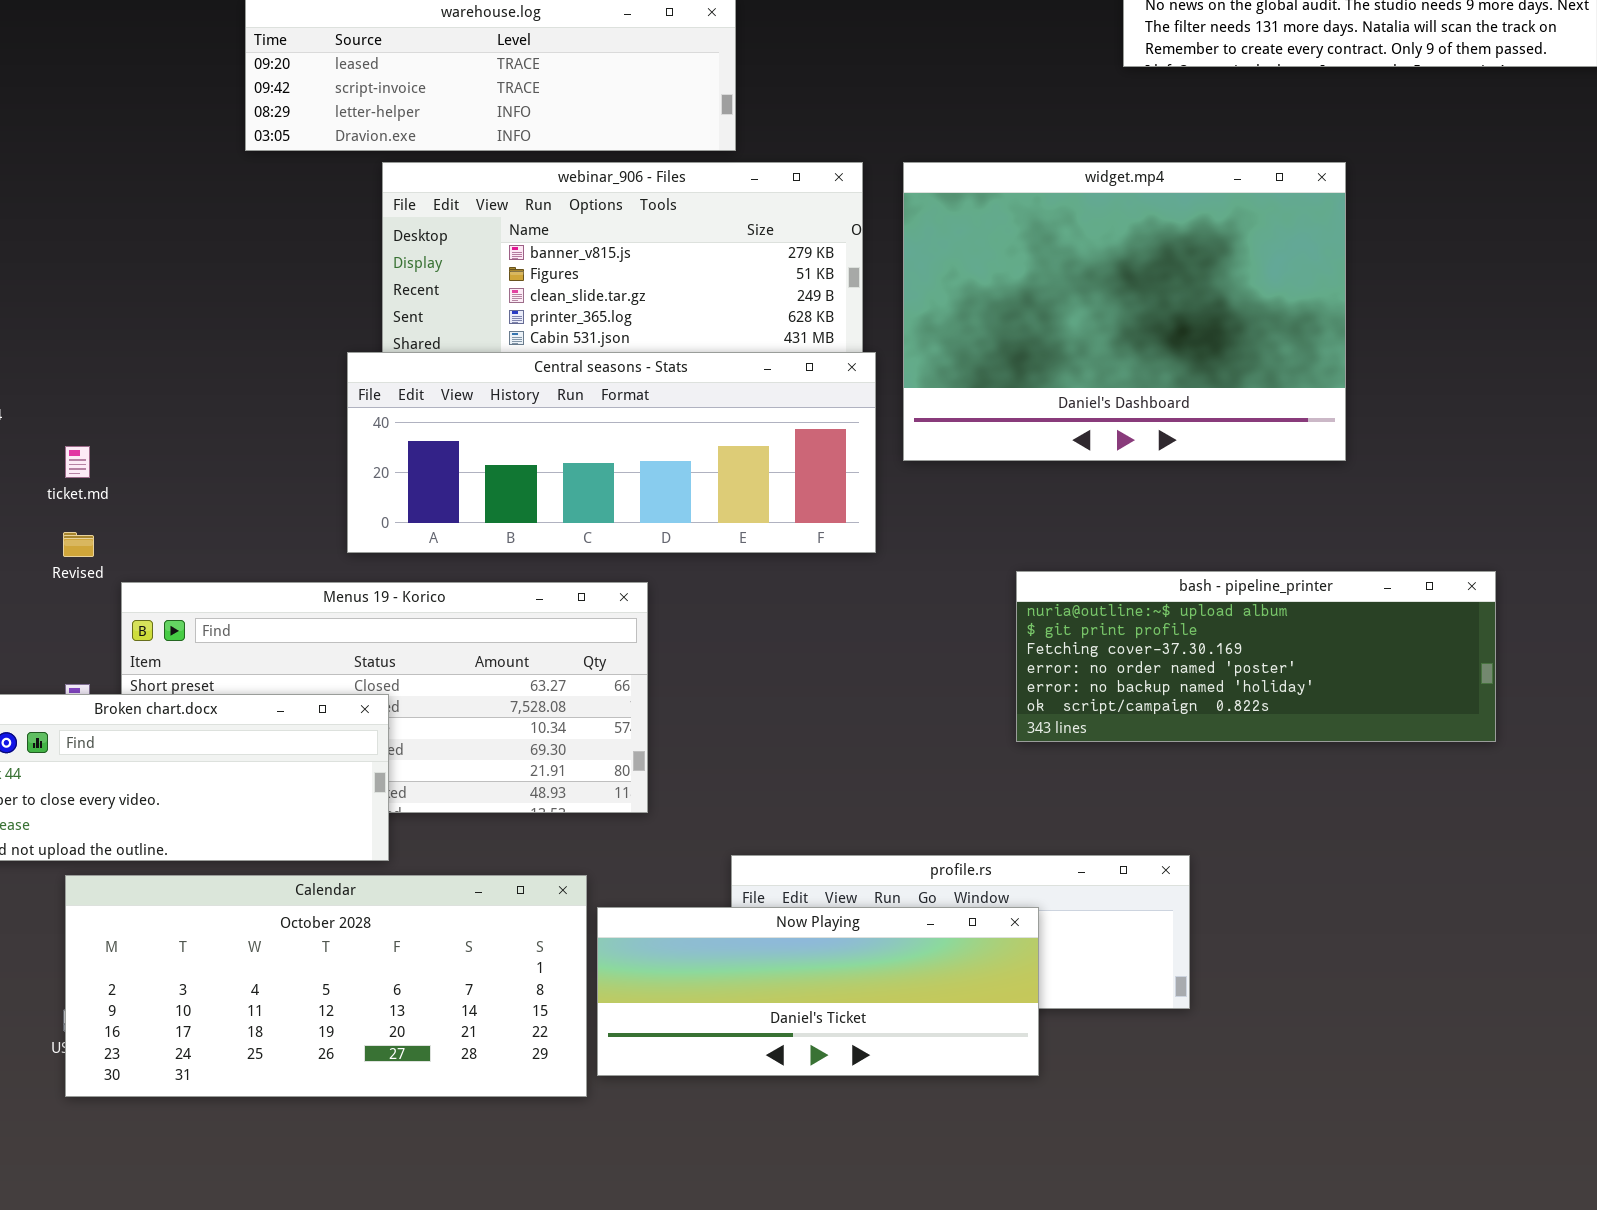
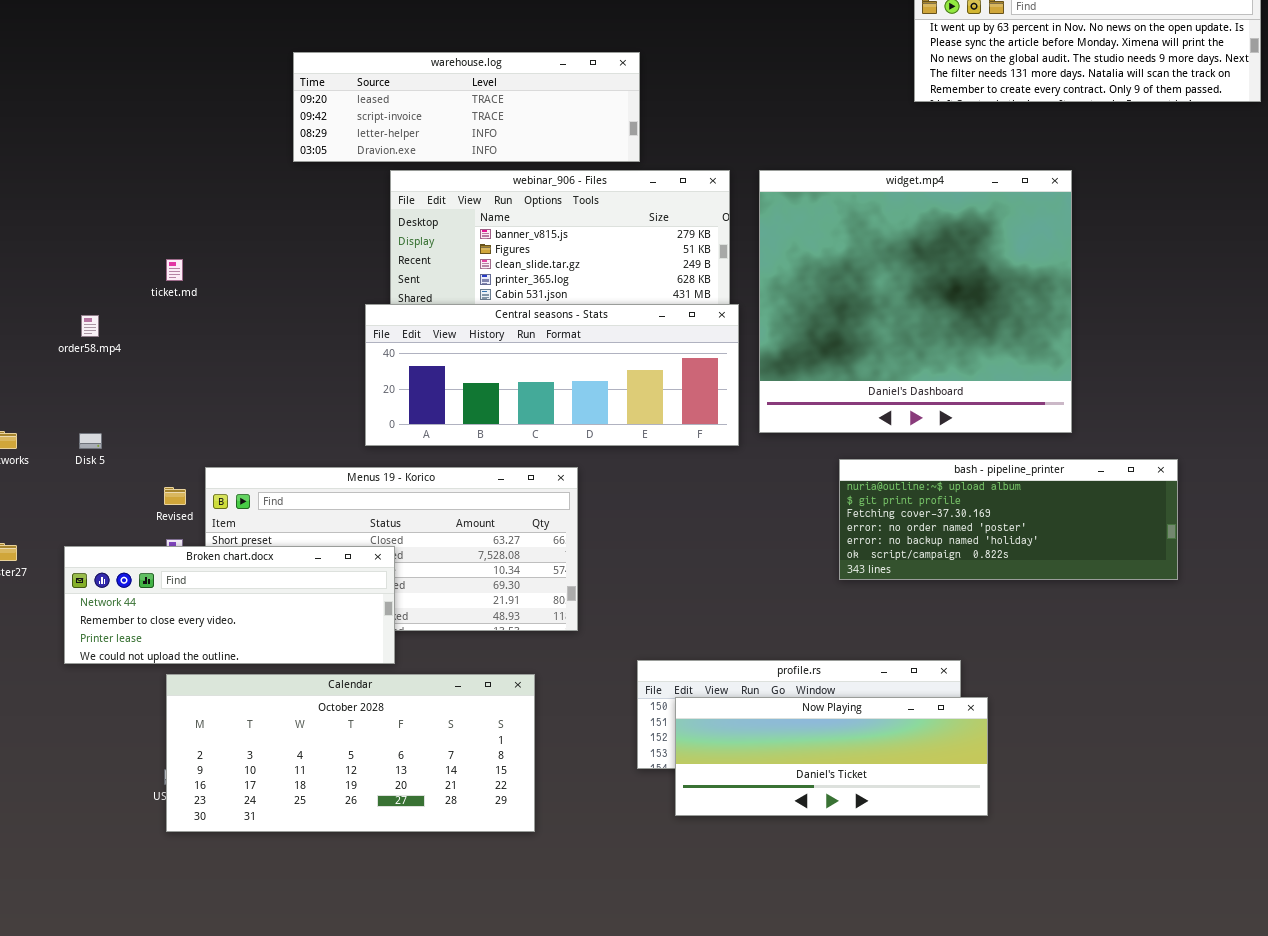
widget.mp4: [903,162,1346,461] -> [759,170,1072,433], resized
ticket.md: [65,446,90,478] -> [166,259,183,281], moved
Revised: [63,532,94,557] -> [164,487,186,505], moved
Now Playing: [597,907,1039,1076] -> [675,697,988,816], moved

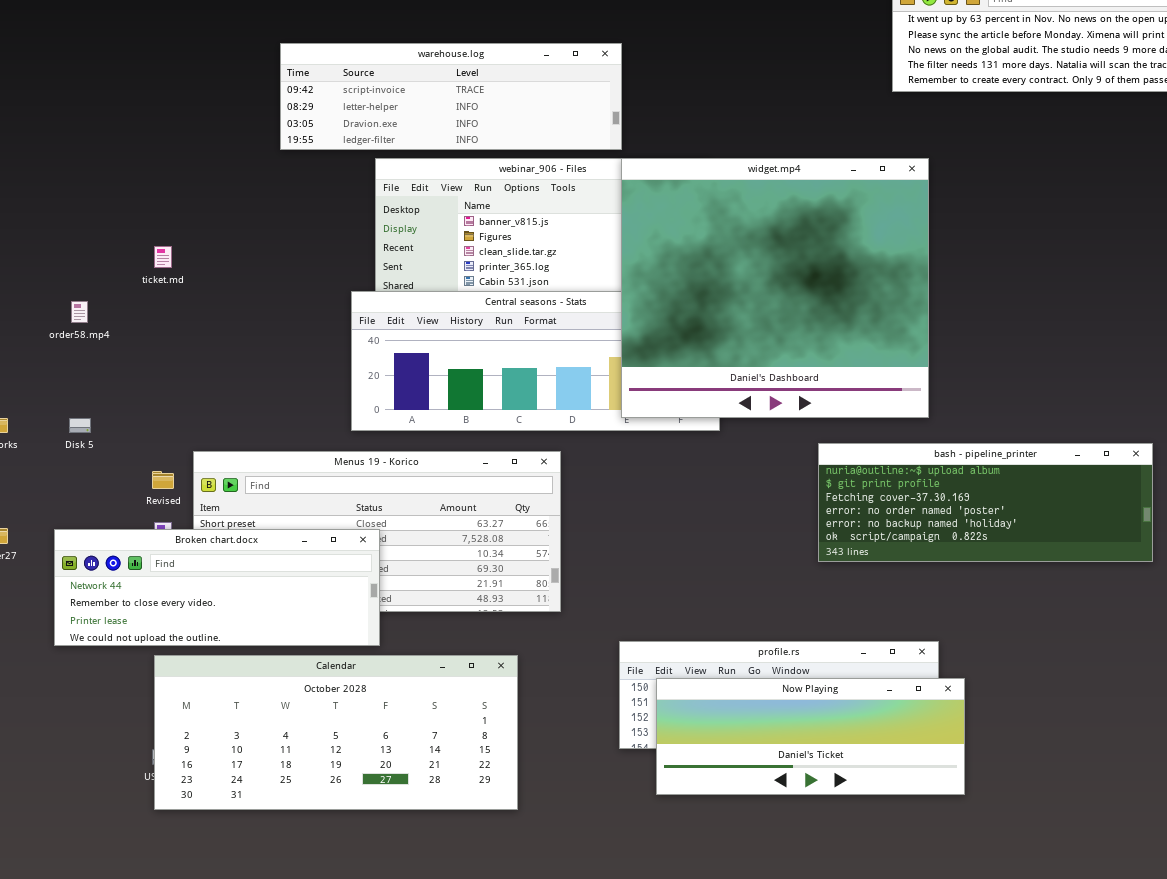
warehouse.log: [293,52,640,162] -> [280,43,622,150], scrolled down 1 row
widget.mp4: [759,170,1072,433] -> [621,158,929,418], moved

